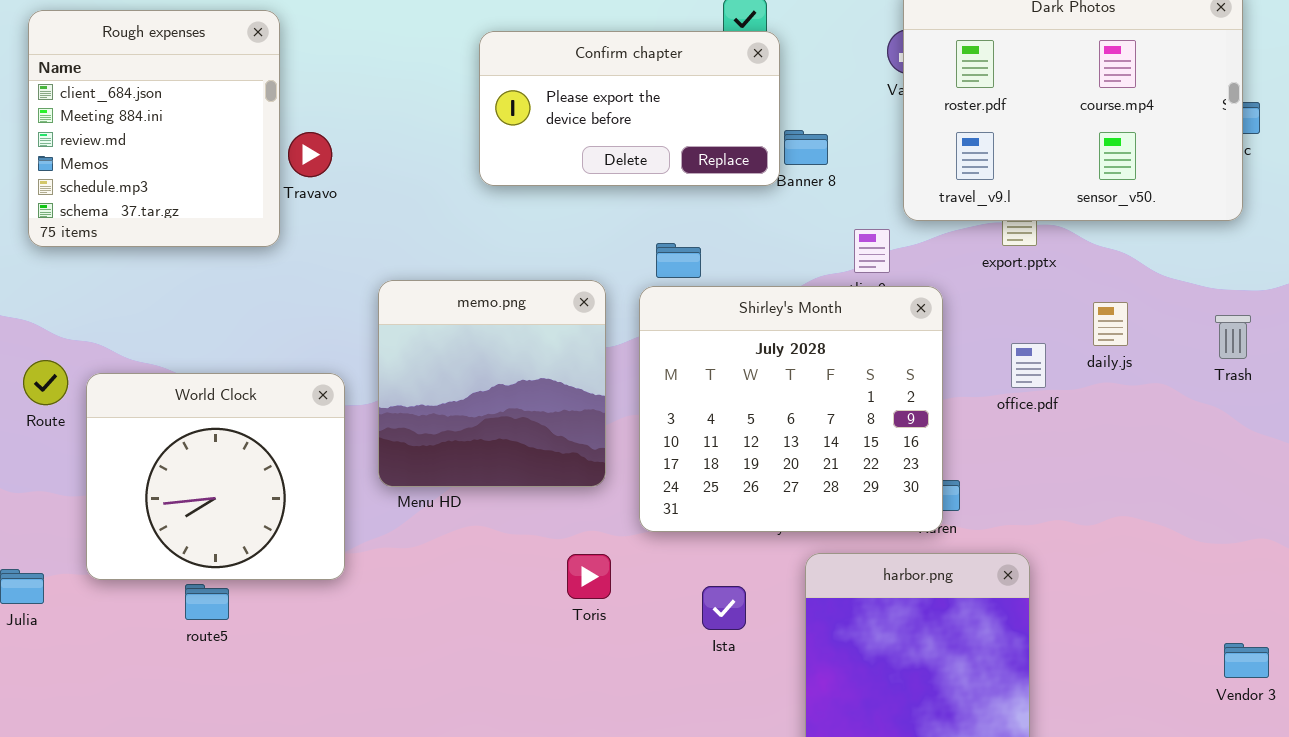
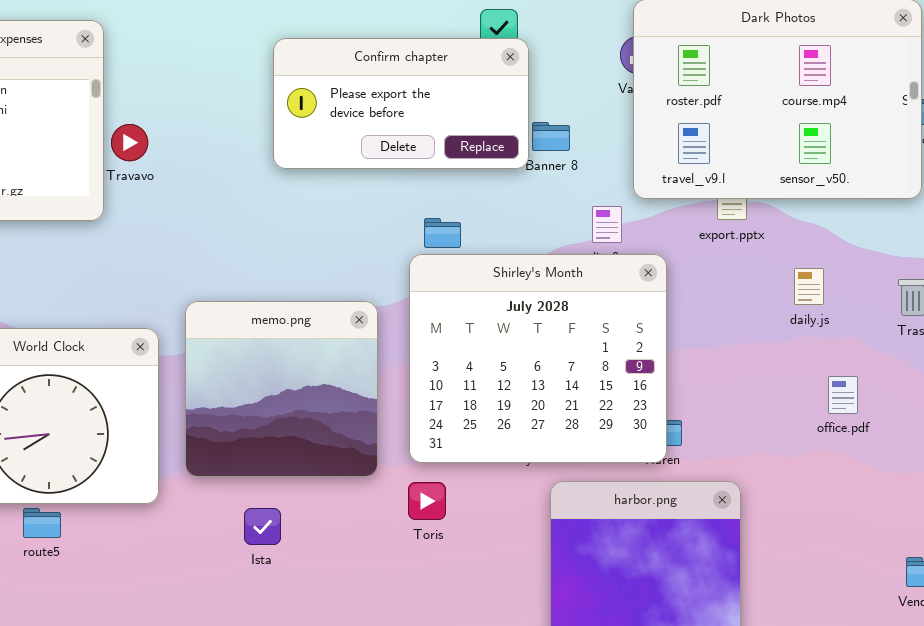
memo.png: [378,280,606,487] -> [185,301,378,477], moved
office.pdf: [1011,343,1046,388] -> [828,376,858,414], moved
Toris: [567,554,611,599] -> [408,482,446,520], moved
Ista: [702,586,746,630] -> [244,508,281,545], moved

